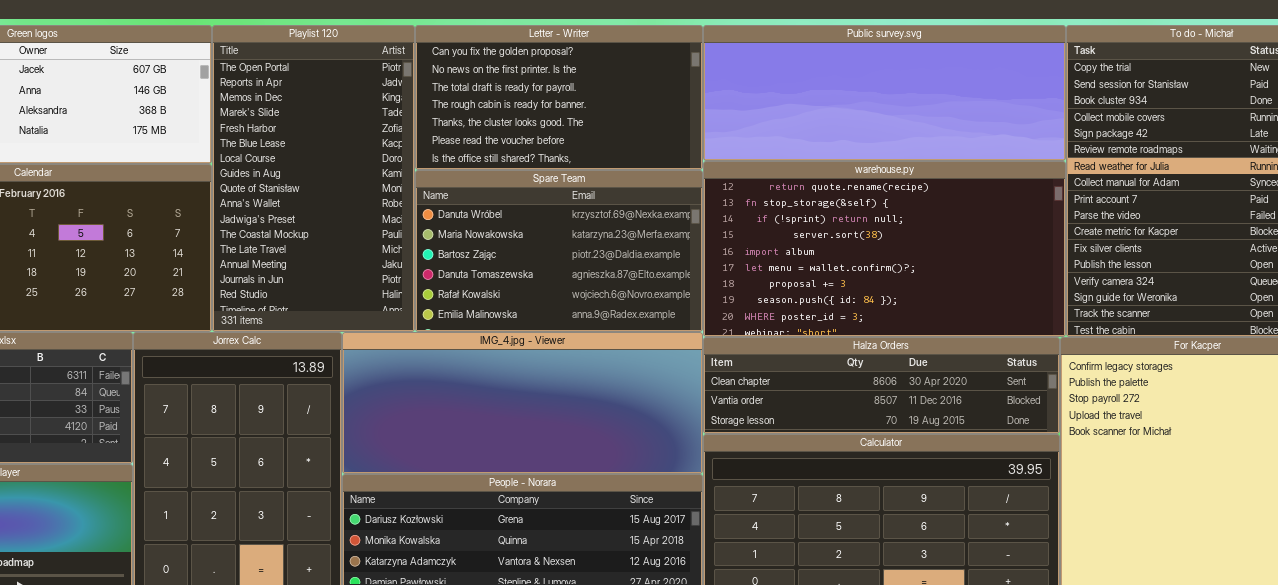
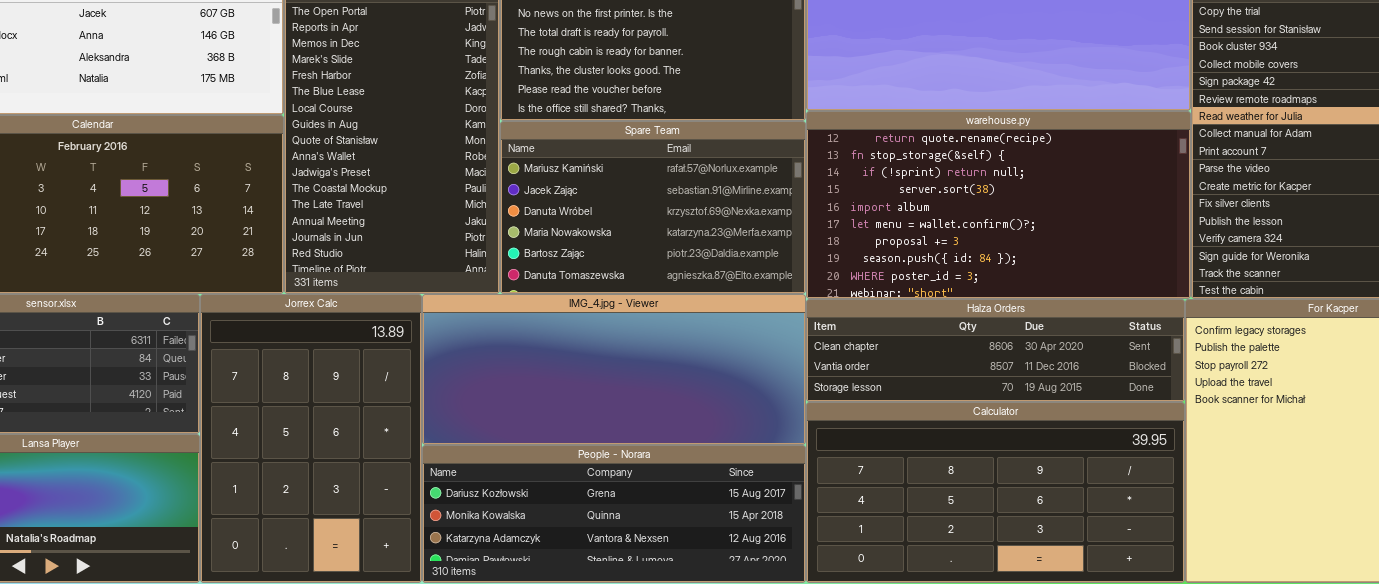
Spare Team: [415,170,703,332] -> [500,121,806,294], scrolled up 2 rows

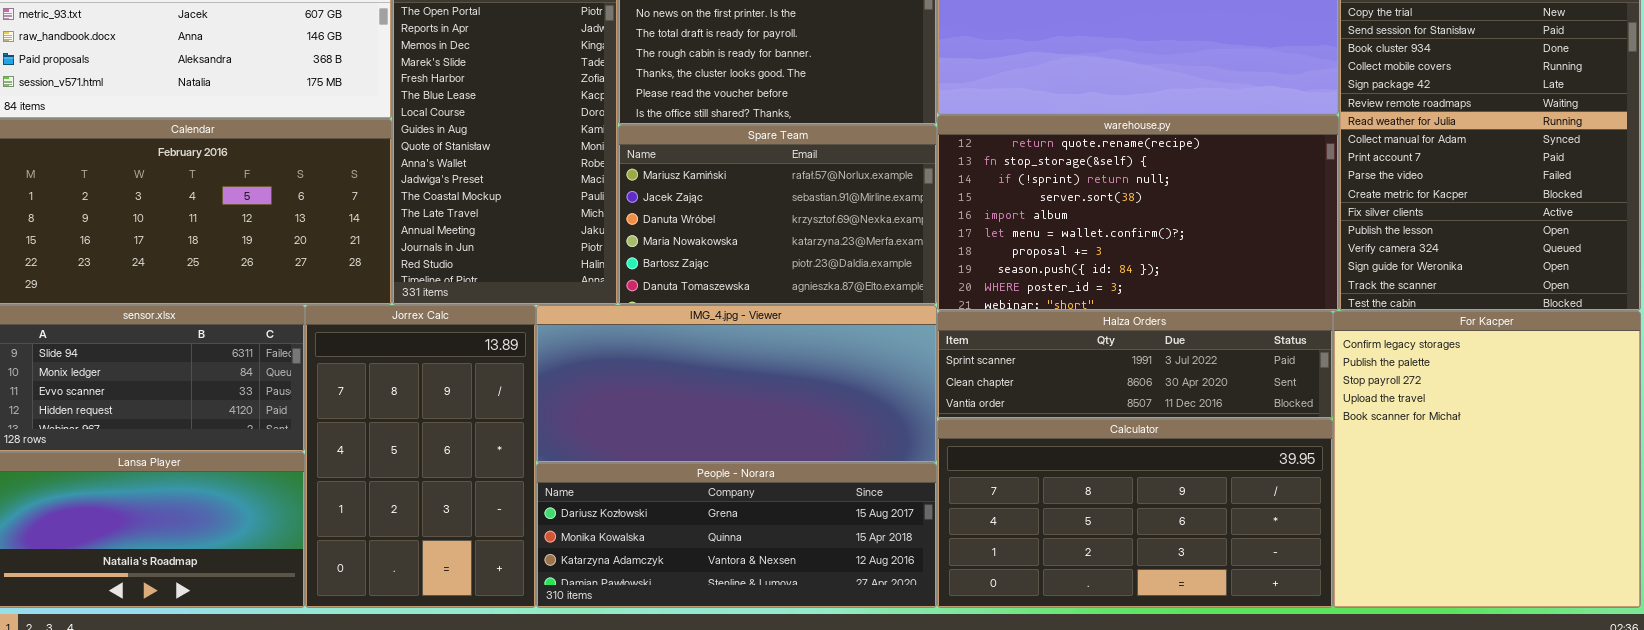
Halza Orders: [806,299,1185,402] -> [937,311,1333,419], scrolled up 1 row

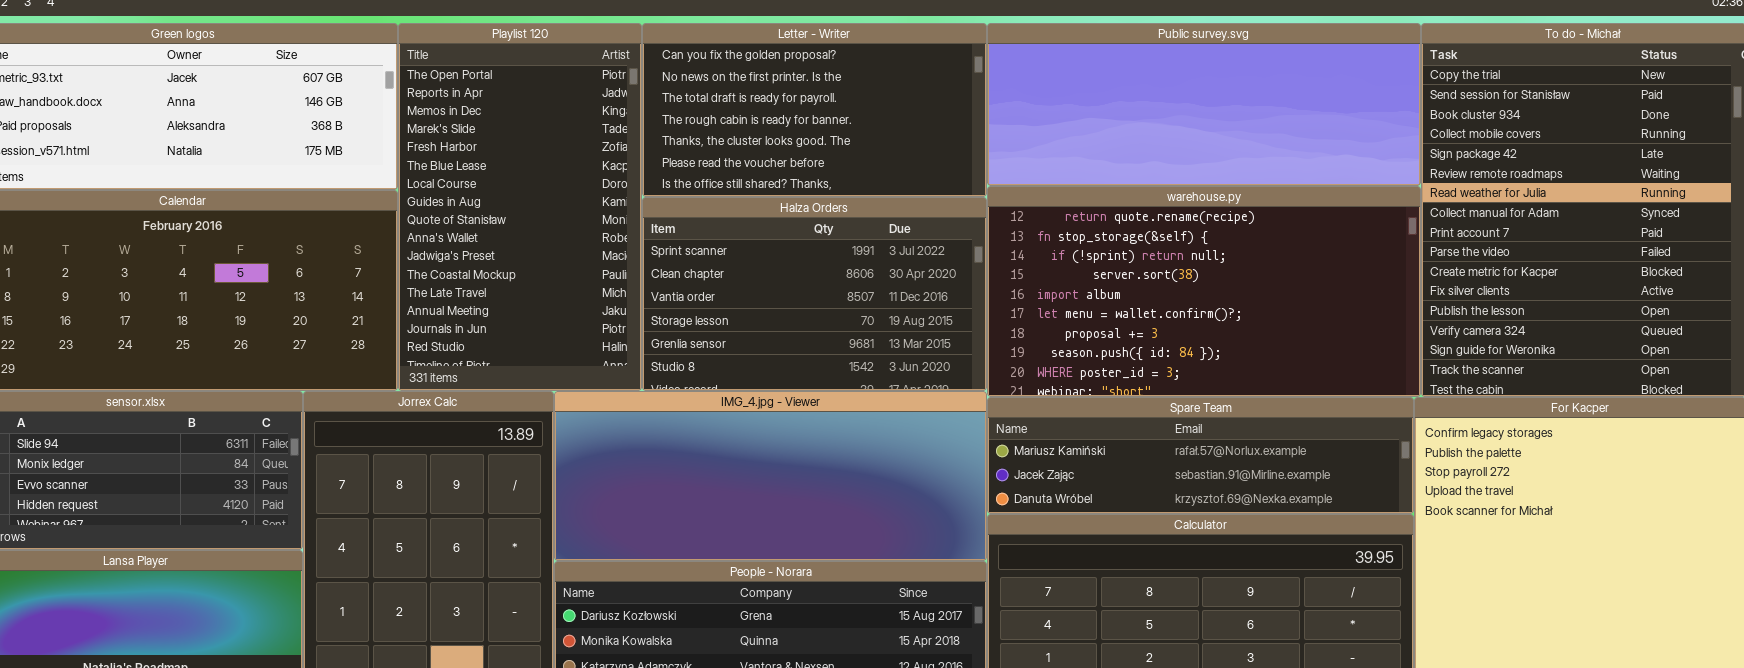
Spare Team: [618,125,937,305] -> [987,397,1414,514], moved, resized
Halza Orders: [937,311,1333,419] -> [642,197,987,391], moved, resized

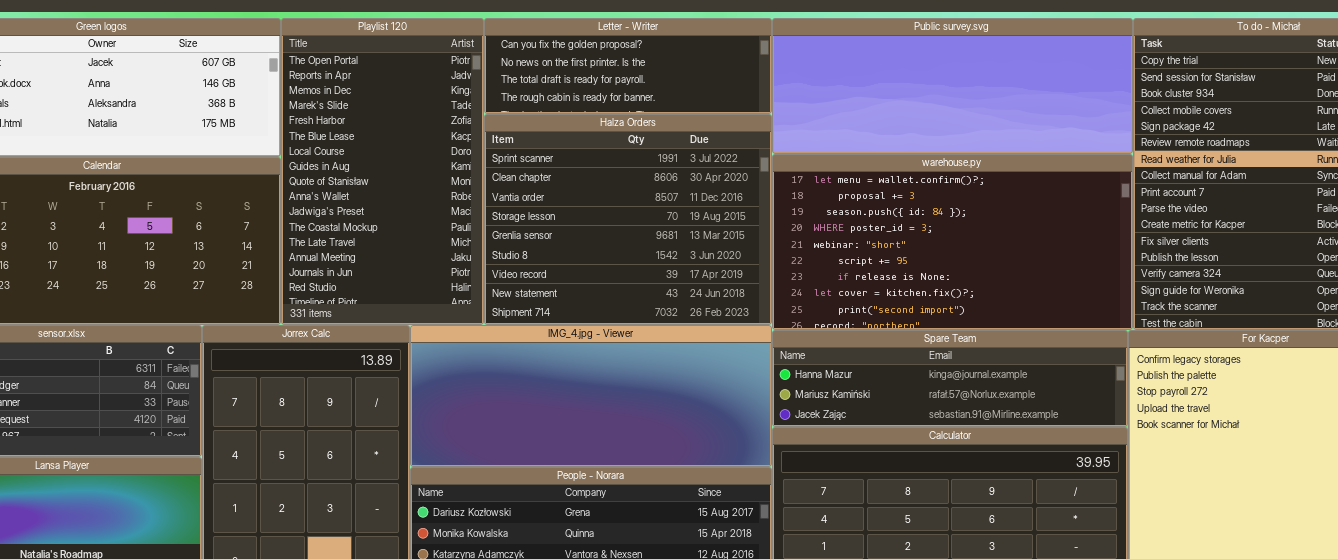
Letter - Writer: [642,23,987,197] -> [484,18,772,114], resized
warehouse.py: [987,186,1421,397] -> [772,154,1133,330], scrolled down 5 rows
Halza Orders: [642,197,987,391] -> [484,114,772,325], resized
Spare Team: [987,397,1414,514] -> [772,330,1128,427], scrolled up 1 row

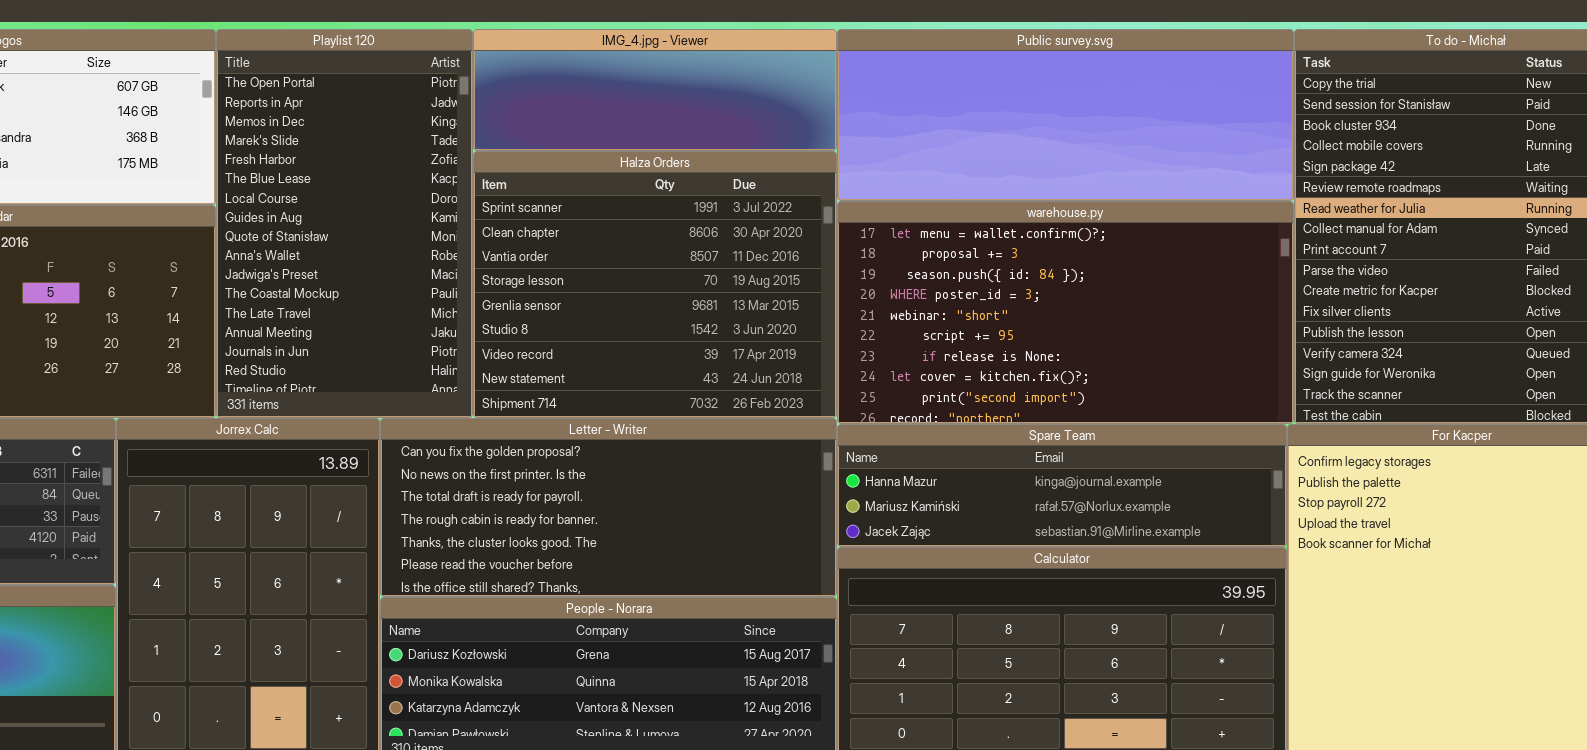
Letter - Writer: [484,18,772,114] -> [380,418,837,597], moved, resized
IMG_4.jpg - Viewer: [410,325,772,467] -> [473,29,837,151], moved, resized

